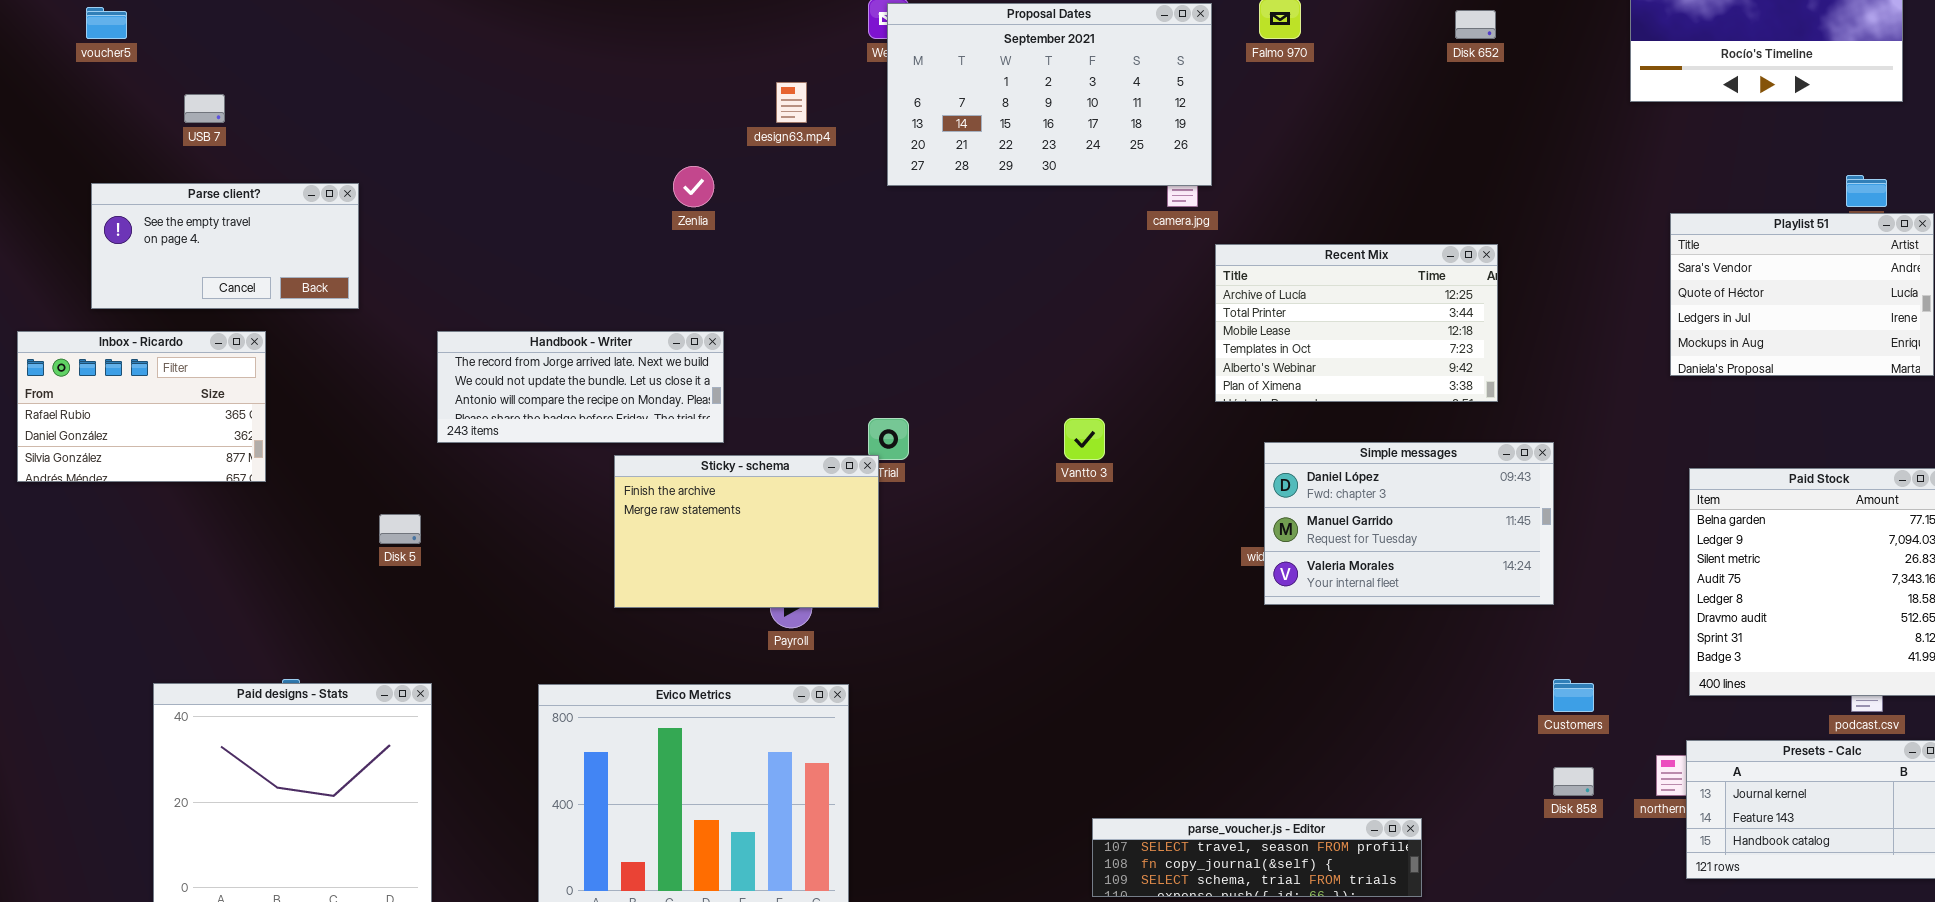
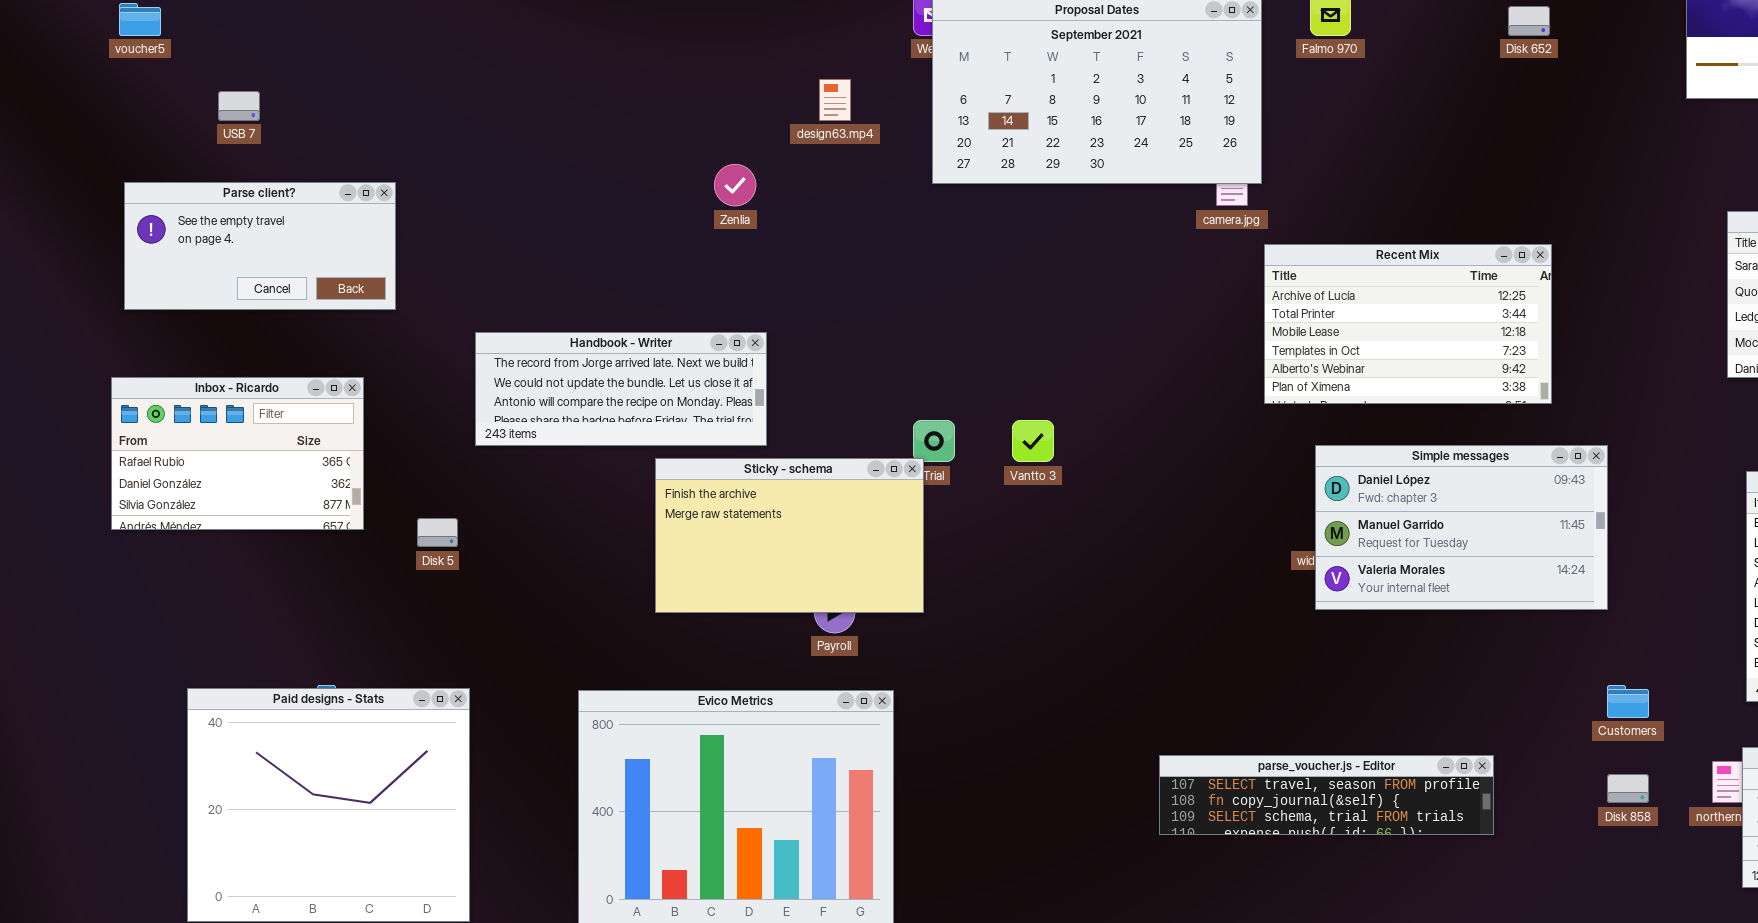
Inbox - Ricardo: [17,331,266,482] -> [111,377,364,530], moved
Vantto 3: [1064,418,1105,460] -> [1012,420,1054,462], moved
parse_voucher.js - Editor: [1092,818,1422,897] -> [1159,755,1494,835], moved

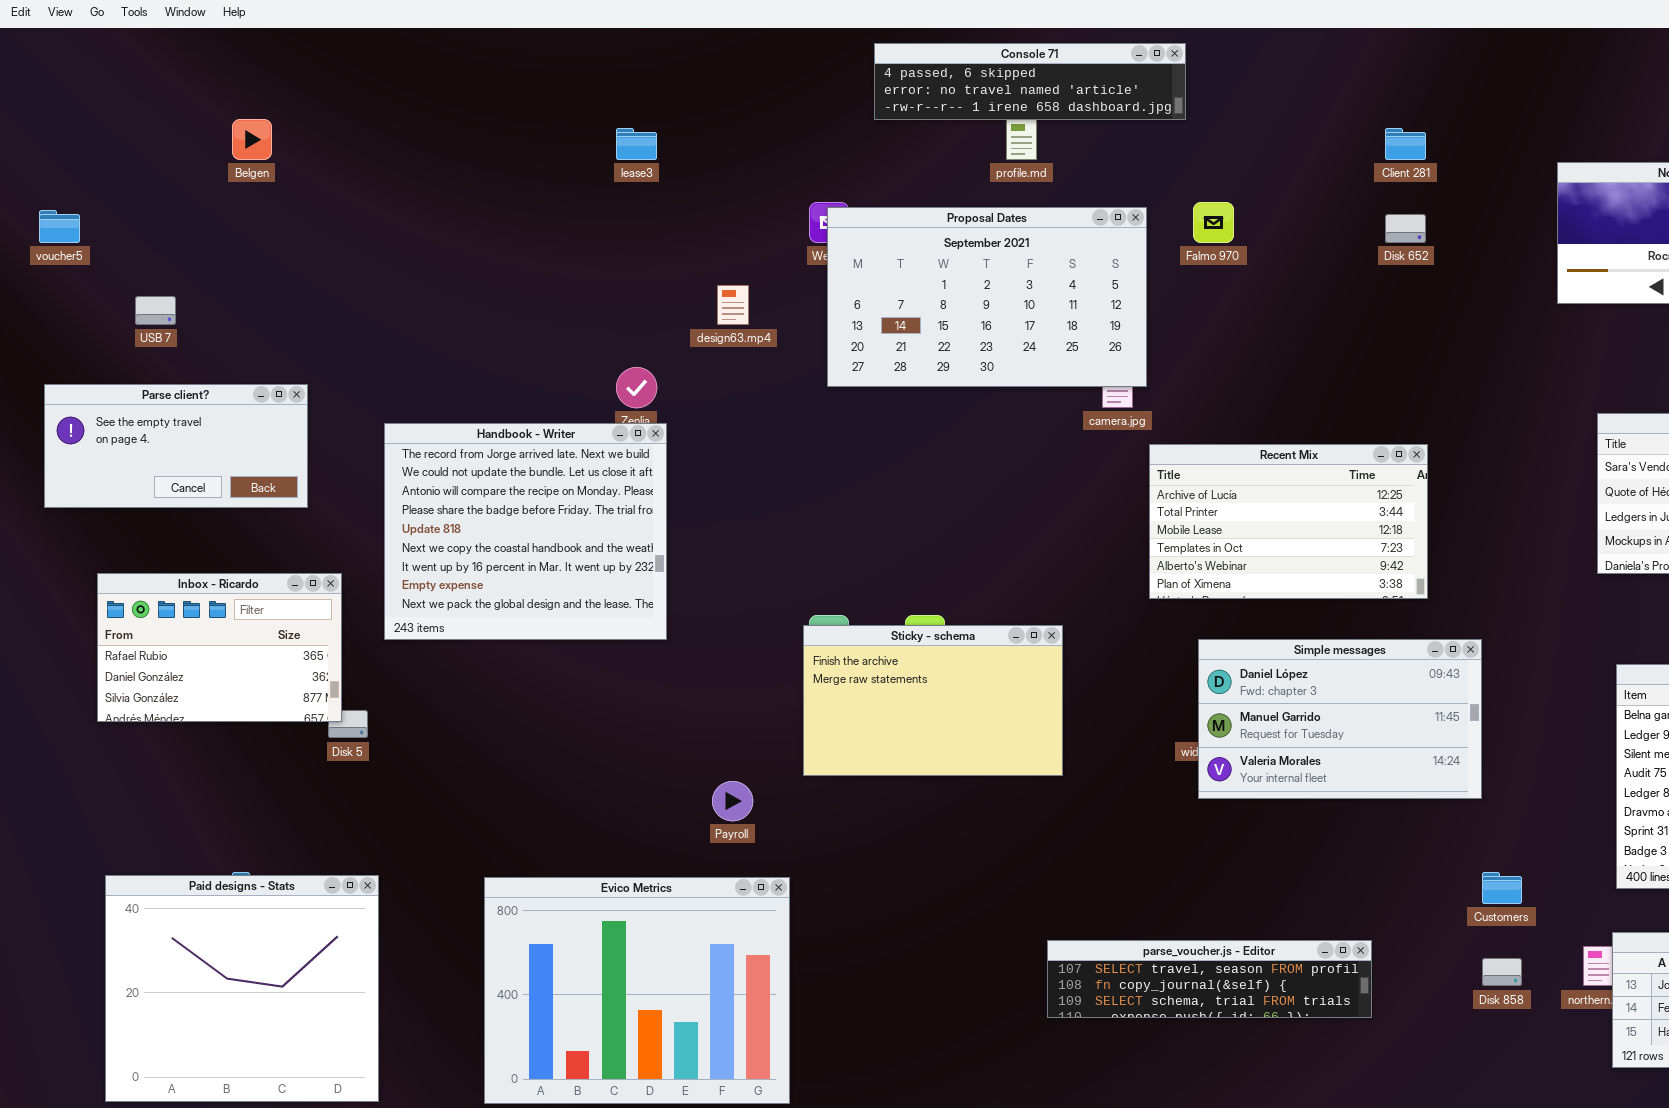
Handbook - Writer: [475,332,767,446] -> [384,423,667,640], resized
Inbox - Ricardo: [111,377,364,530] -> [97,573,342,722], moved
Sticky - schema: [655,458,924,613] -> [803,625,1063,776], moved

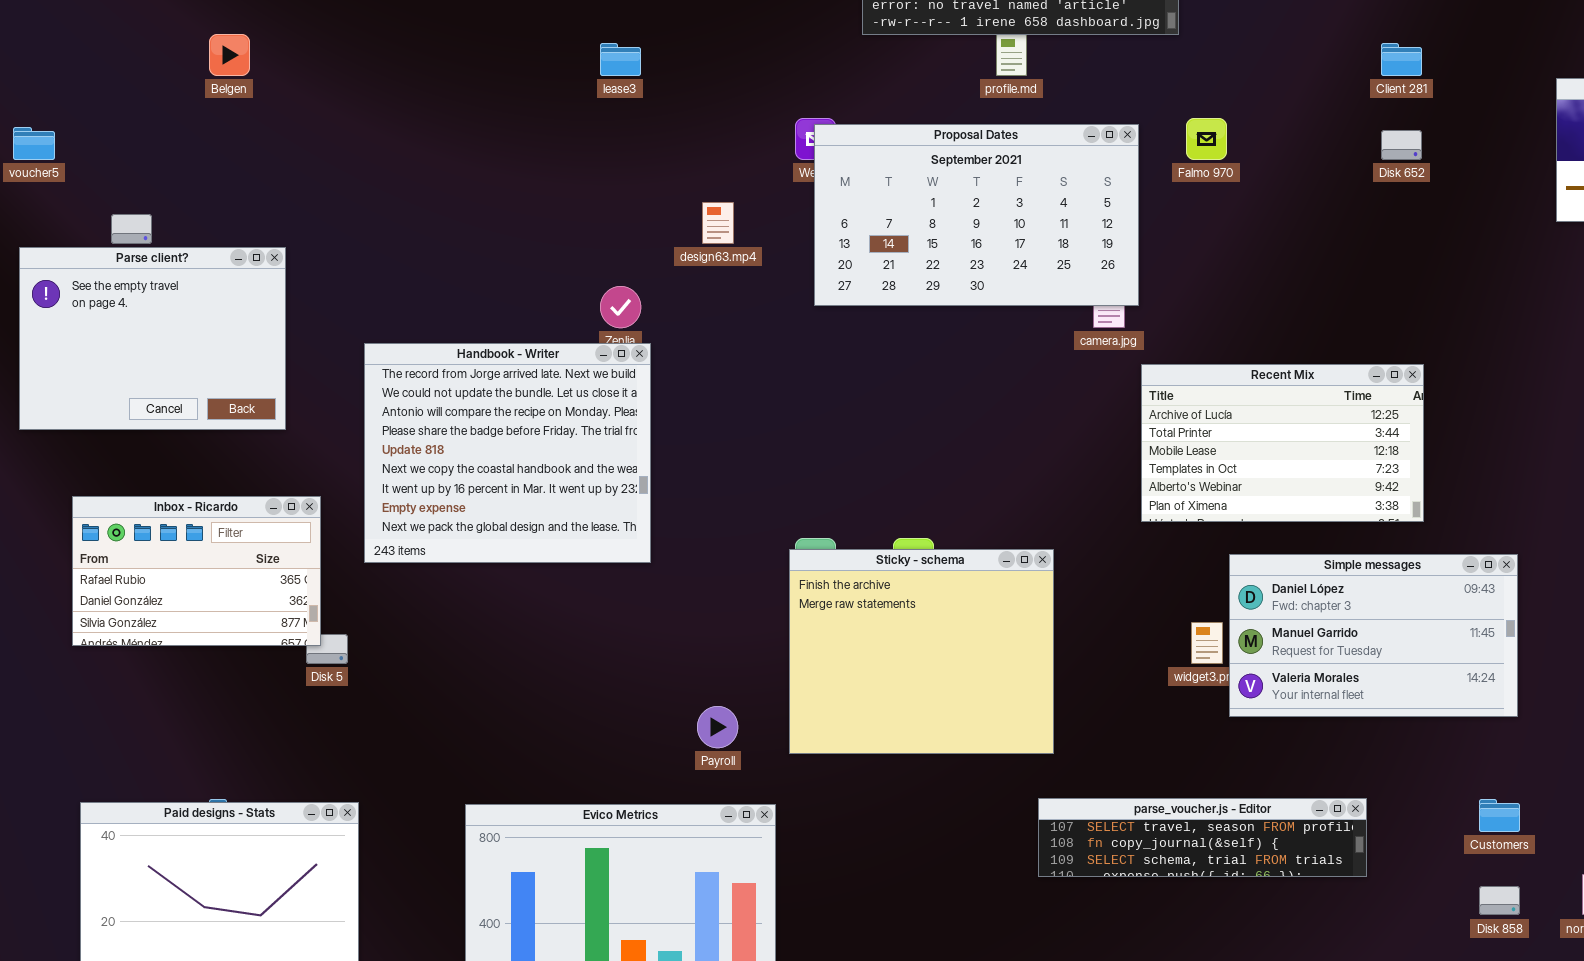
Parse client?: [44,384,308,508] -> [19,247,286,430], resized
Sticky - schema: [803,625,1063,776] -> [789,549,1054,754], resized
Simple messages: [1198,639,1482,799] -> [1229,554,1518,717], moved
parse_voucher.js - Editor: [1047,940,1372,1018] -> [1038,798,1367,877], moved

